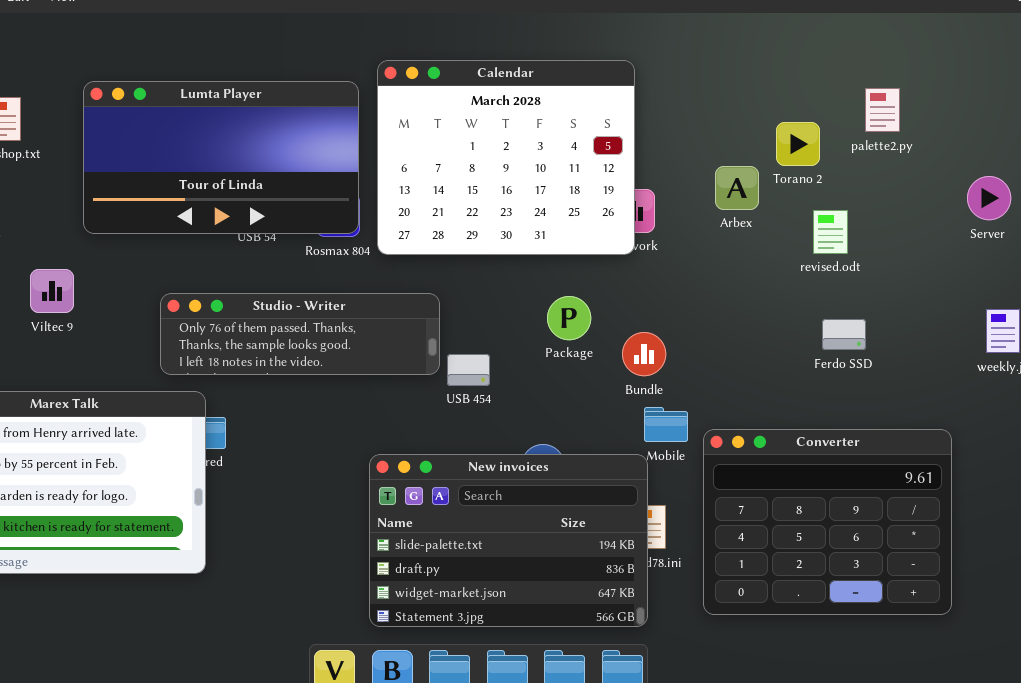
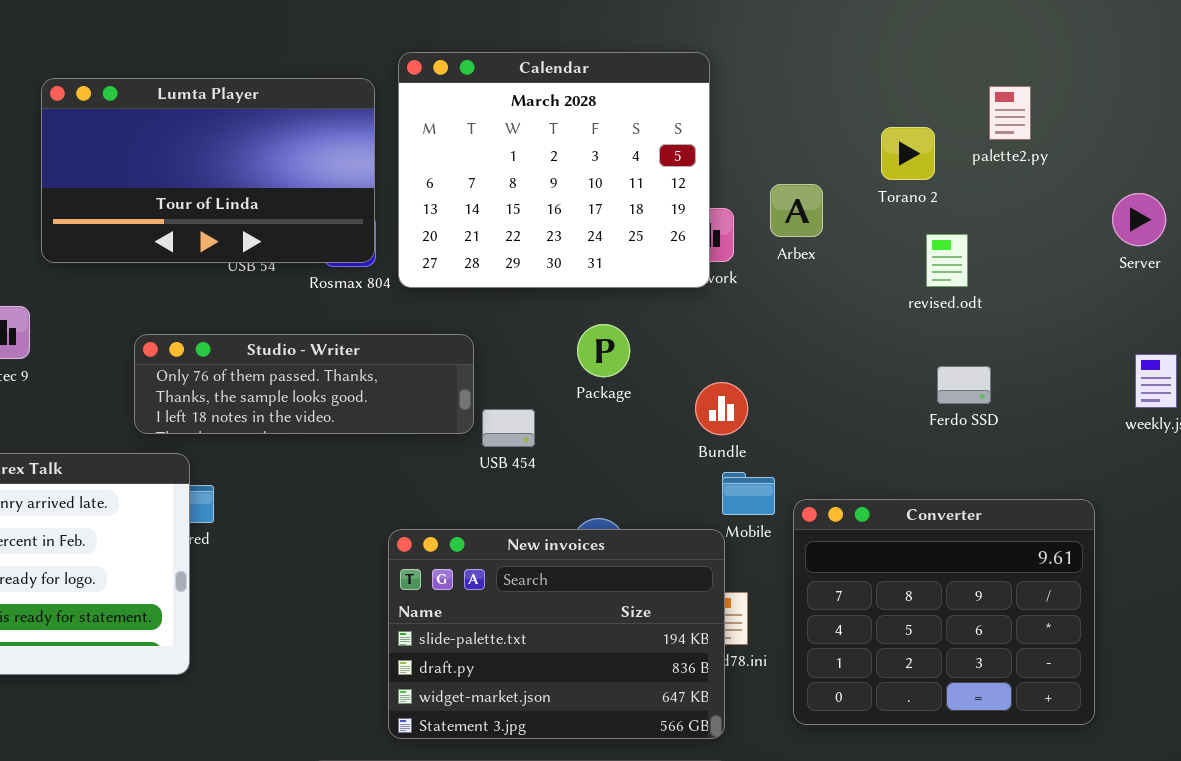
Arbex: [715,166,759,210] -> [770,184,823,237], moved
Package: [547,296,591,340] -> [577,324,630,377], moved

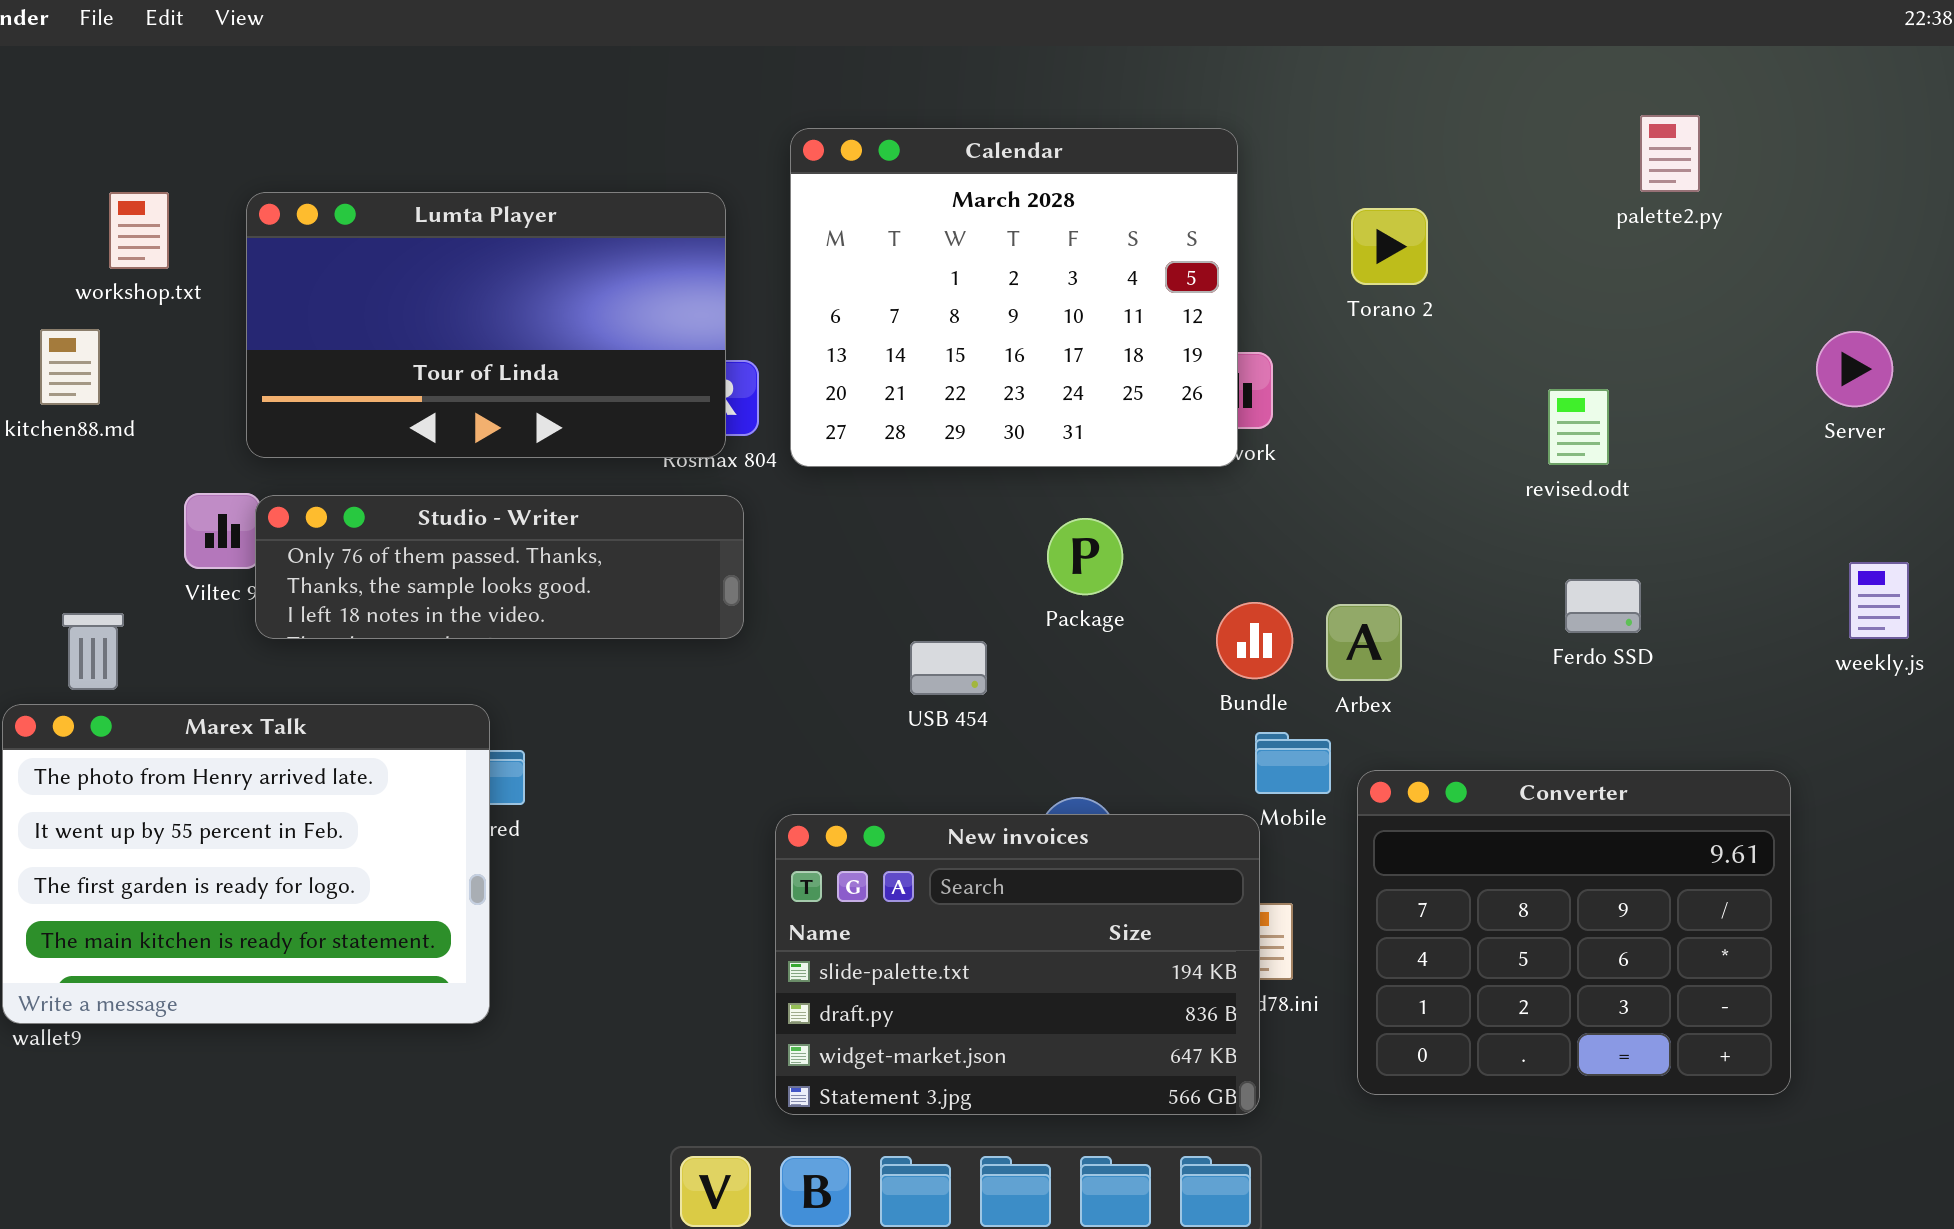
Lumta Player: [41,78,375,263] -> [246,192,726,458], moved
palette2.py: [989,86,1031,140] -> [1640,115,1700,192], moved
Torano 2: [881,127,935,180] -> [1351,208,1428,285], moved
Arbex: [770,184,823,237] -> [1326,604,1402,681], moved
Studio - Writer: [134,334,474,434] -> [255,495,744,639], moved

